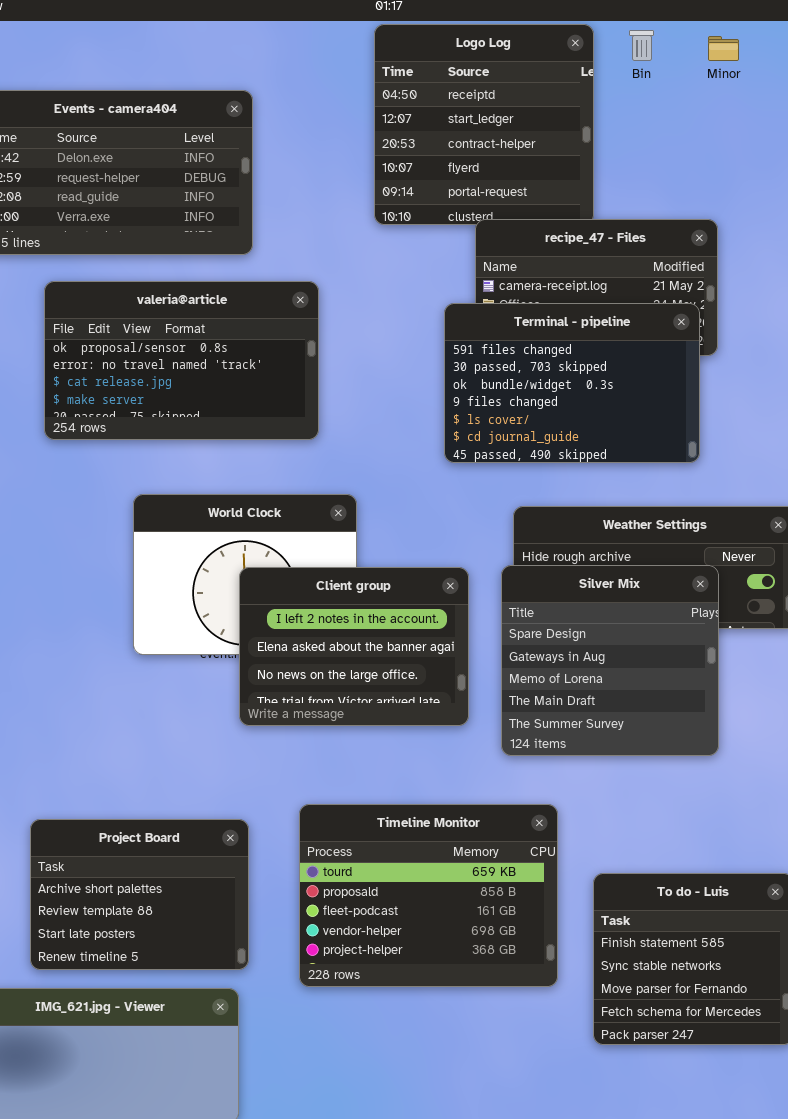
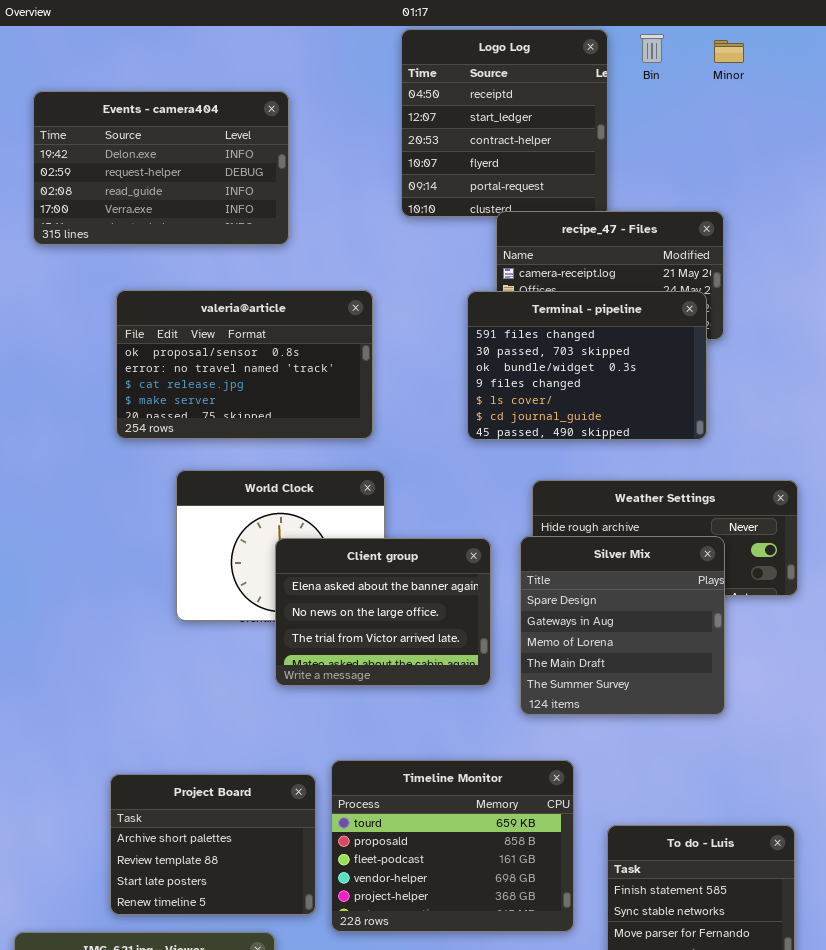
valeria@article: [44,281,319,440] -> [116,290,373,439], moved
Client group: [239,567,469,726] -> [275,538,491,686], scrolled down 1 row
Project Board: [30,819,249,970] -> [110,774,316,915], moved

